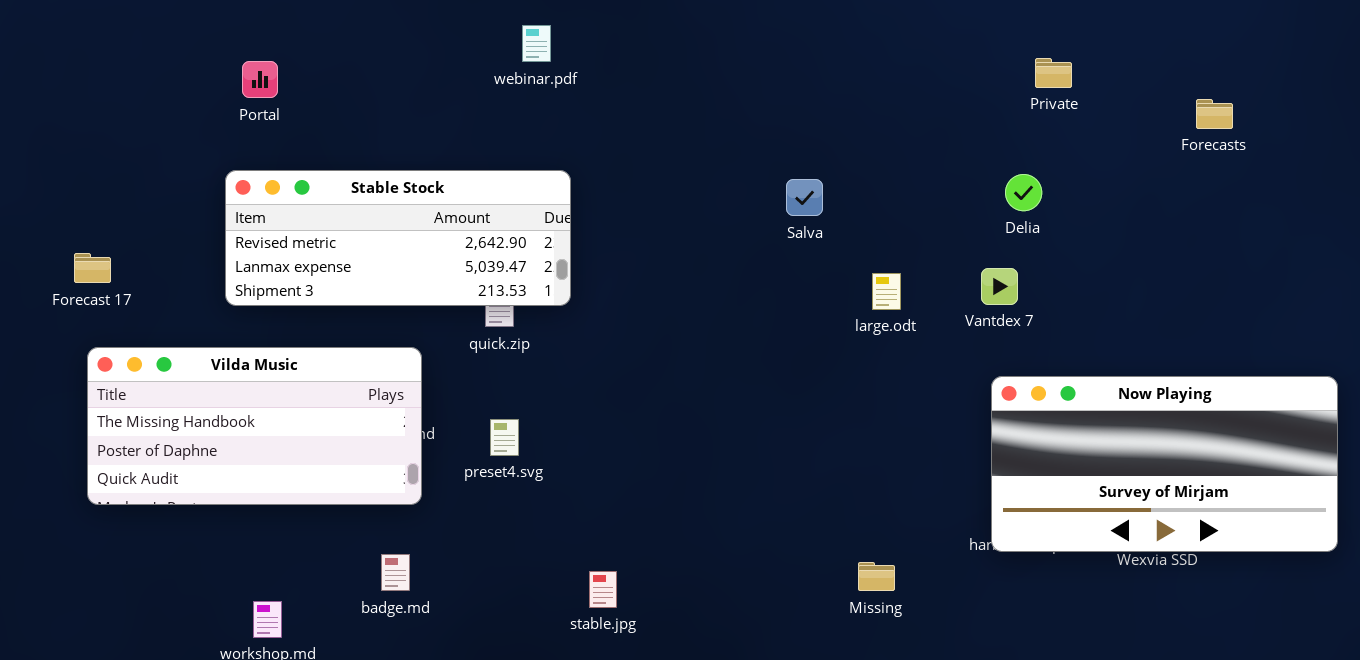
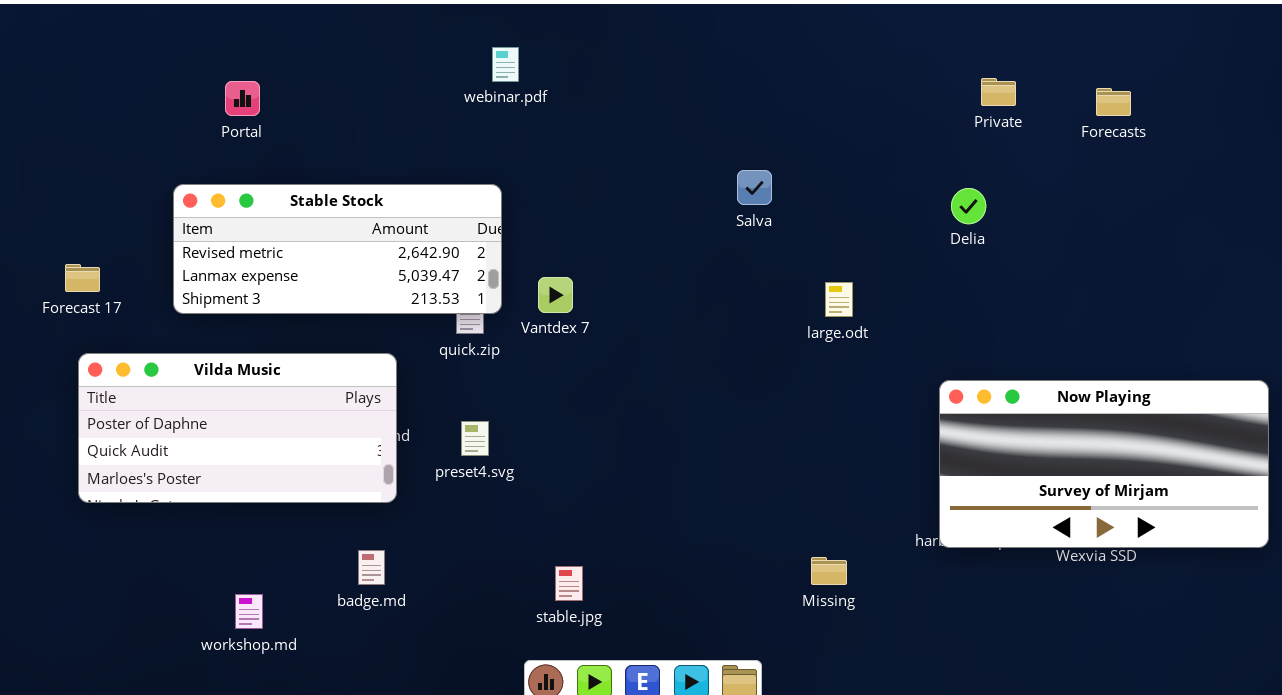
Forecasts: [1196,99,1233,129] -> [1096,88,1131,116], moved
Stable Stock: [225,170,571,306] -> [173,184,502,314], moved
Salva: [786,179,823,216] -> [737,170,772,205], moved
Vantdex 7: [981,268,1018,305] -> [538,277,573,313], moved
Vilda Music: [87,347,422,505] -> [78,353,397,503], scrolled down 1 row

